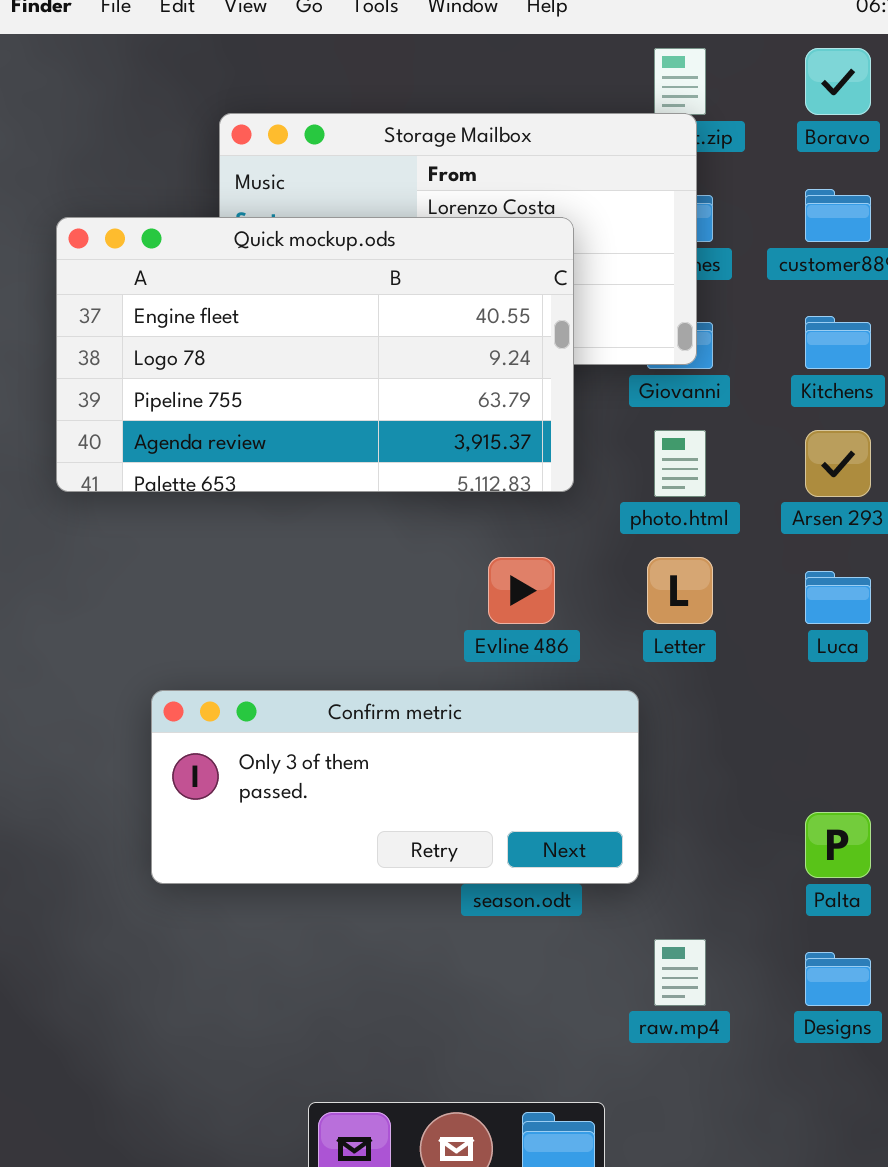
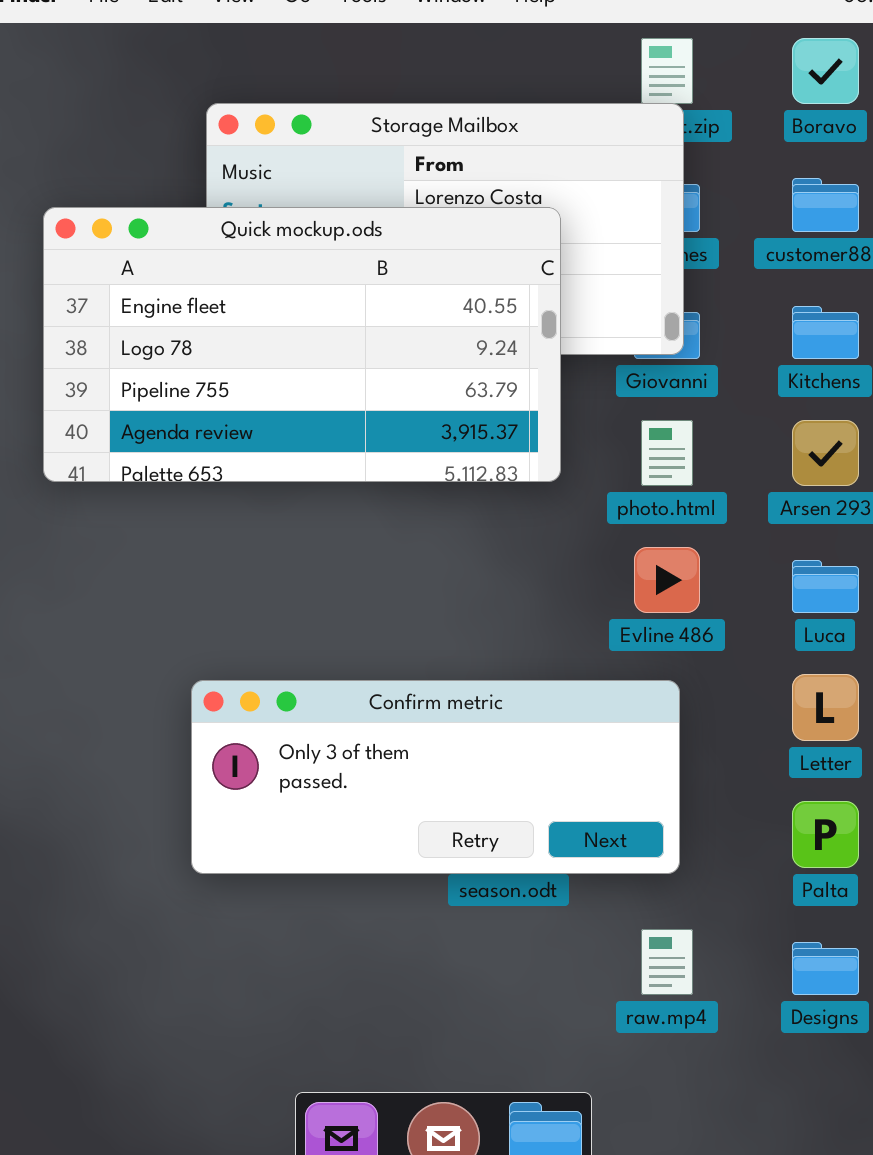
Evline 486: [488,557,555,624] -> [634,547,700,613], moved
Letter: [647,557,713,624] -> [792,674,859,741], moved
Confirm metric: [151,690,639,884] -> [191,680,680,874], moved

